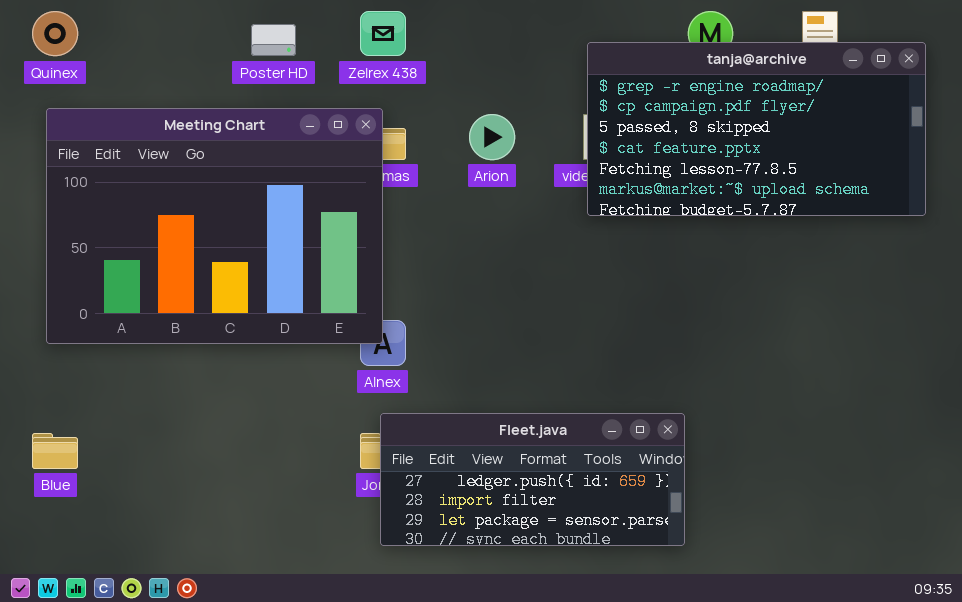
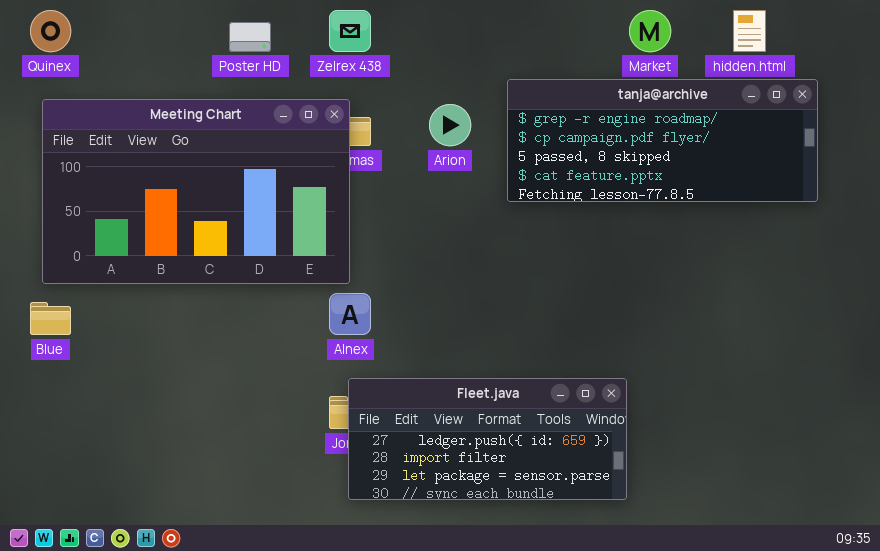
tanja@archive: [587,42,926,216] -> [507,79,818,202], moved, resized
Meeting Chart: [46,108,383,344] -> [42,99,350,284], resized
Blue: [32,433,78,469] -> [30,302,71,335], moved

